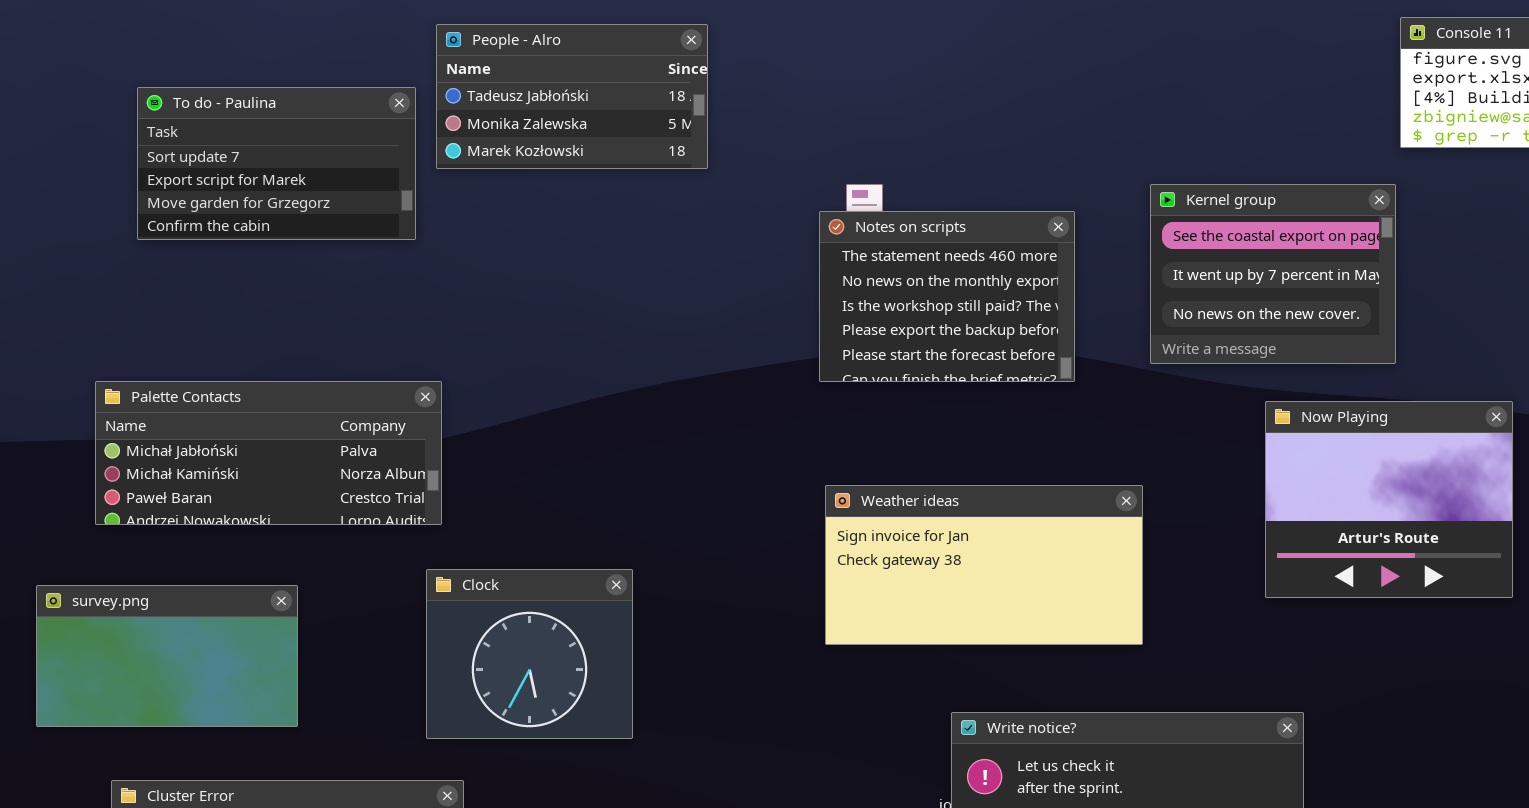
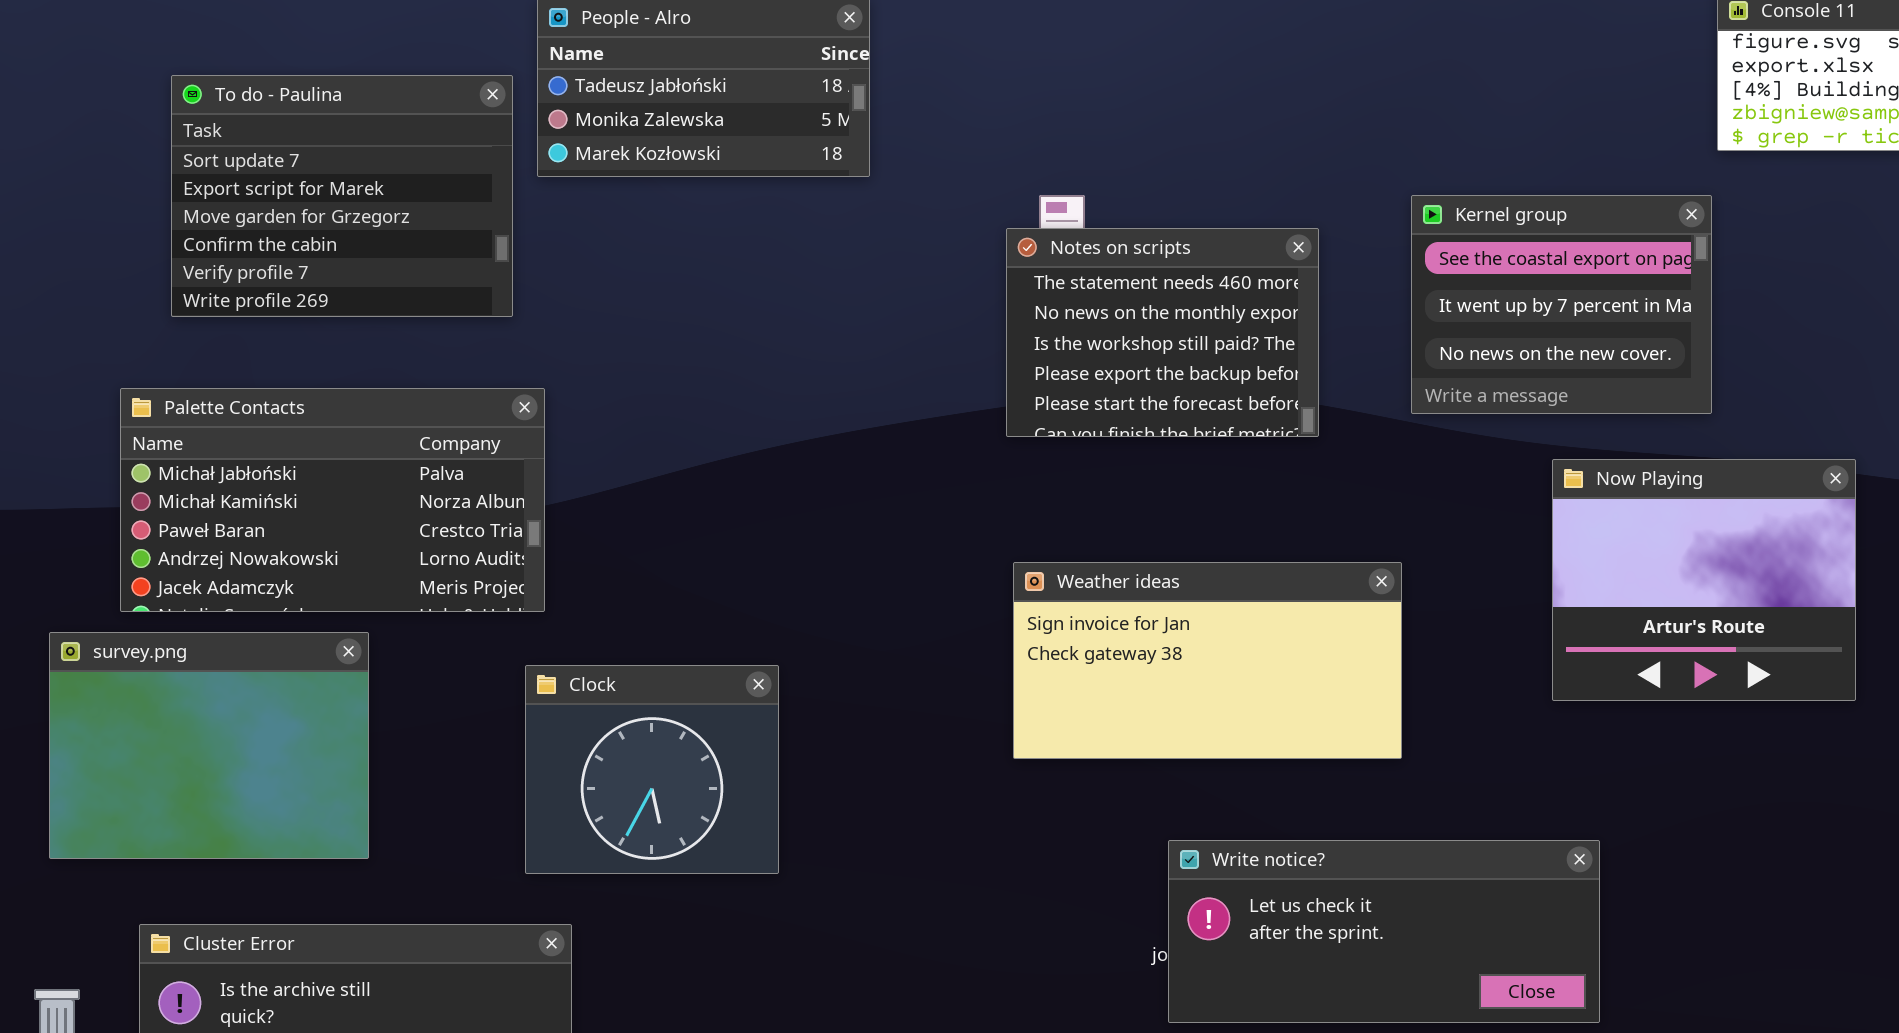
To do - Paulina: [137,87,416,240] -> [171,75,513,317], resized
Palette Contacts: [95,381,442,525] -> [120,388,545,612], resized
survey.png: [36,585,298,727] -> [49,632,369,859], resized

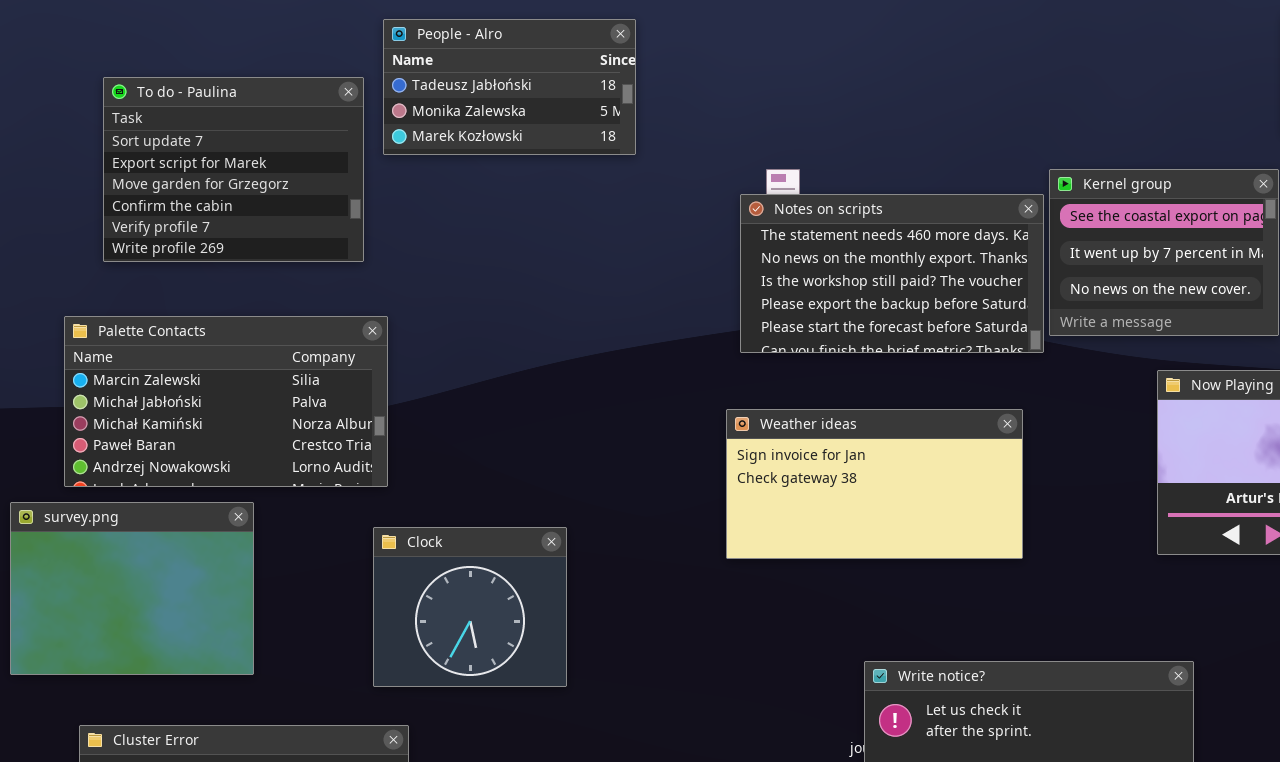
Notes on scripts: [1006,228,1319,437] -> [740,194,1044,353], resized
Palette Contacts: [120,388,545,612] -> [64,316,388,487], scrolled up 1 row
Weather ideas: [1013,562,1402,759] -> [726,409,1023,559], moved

